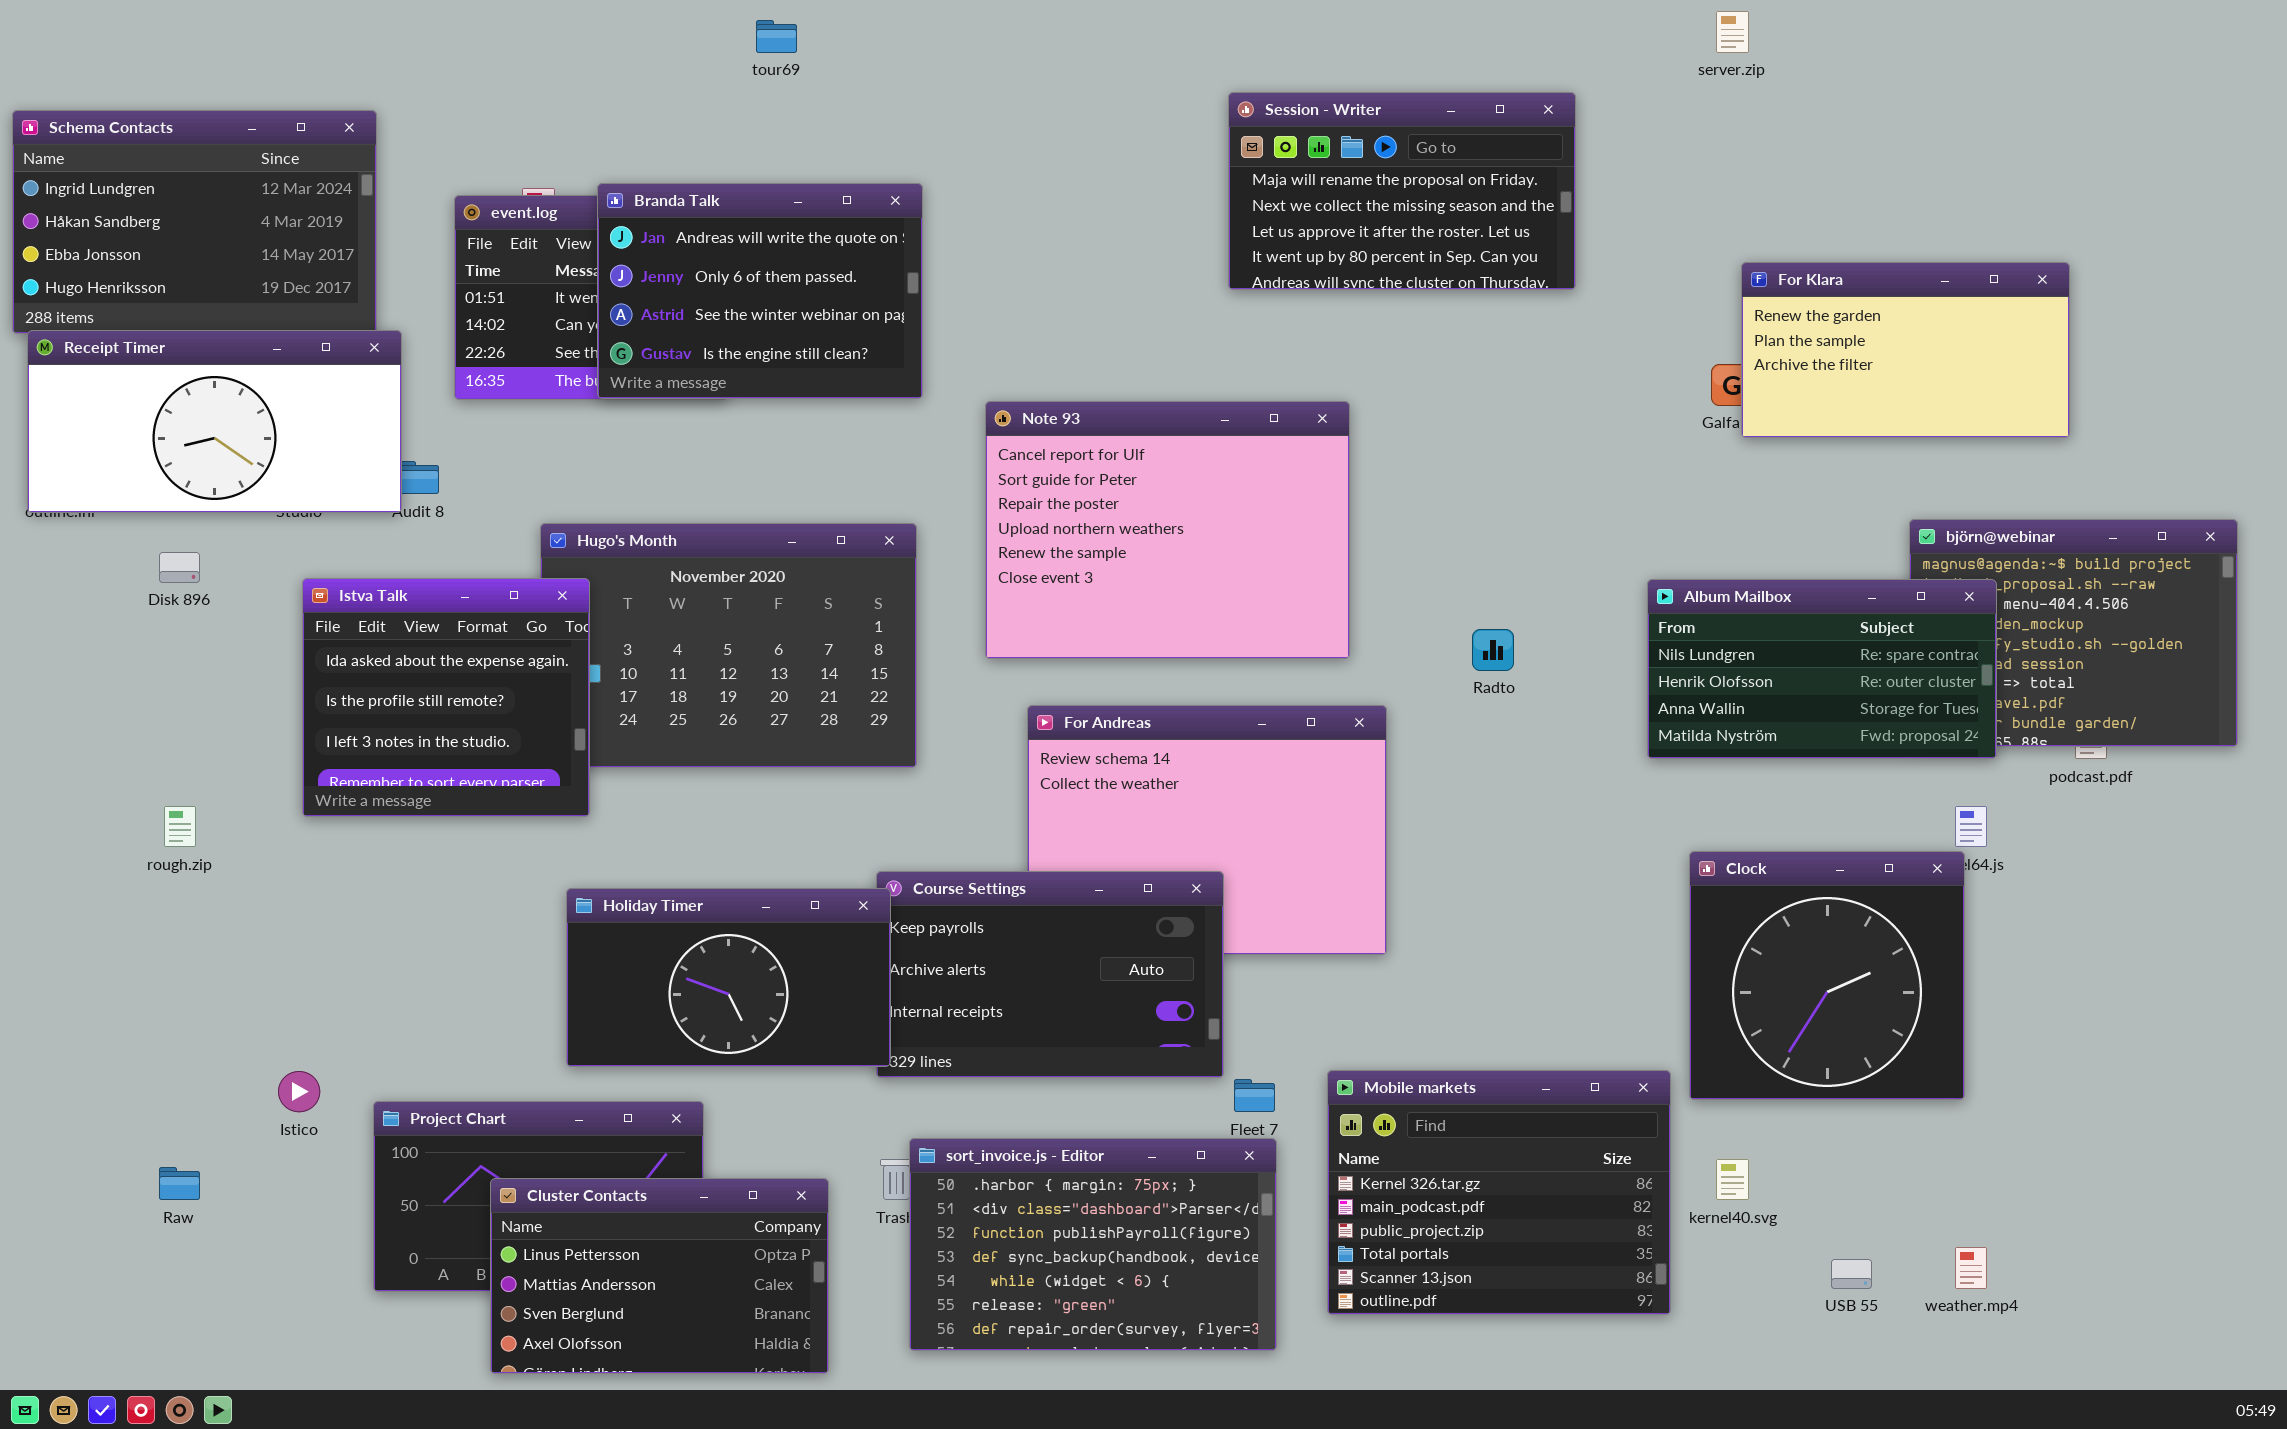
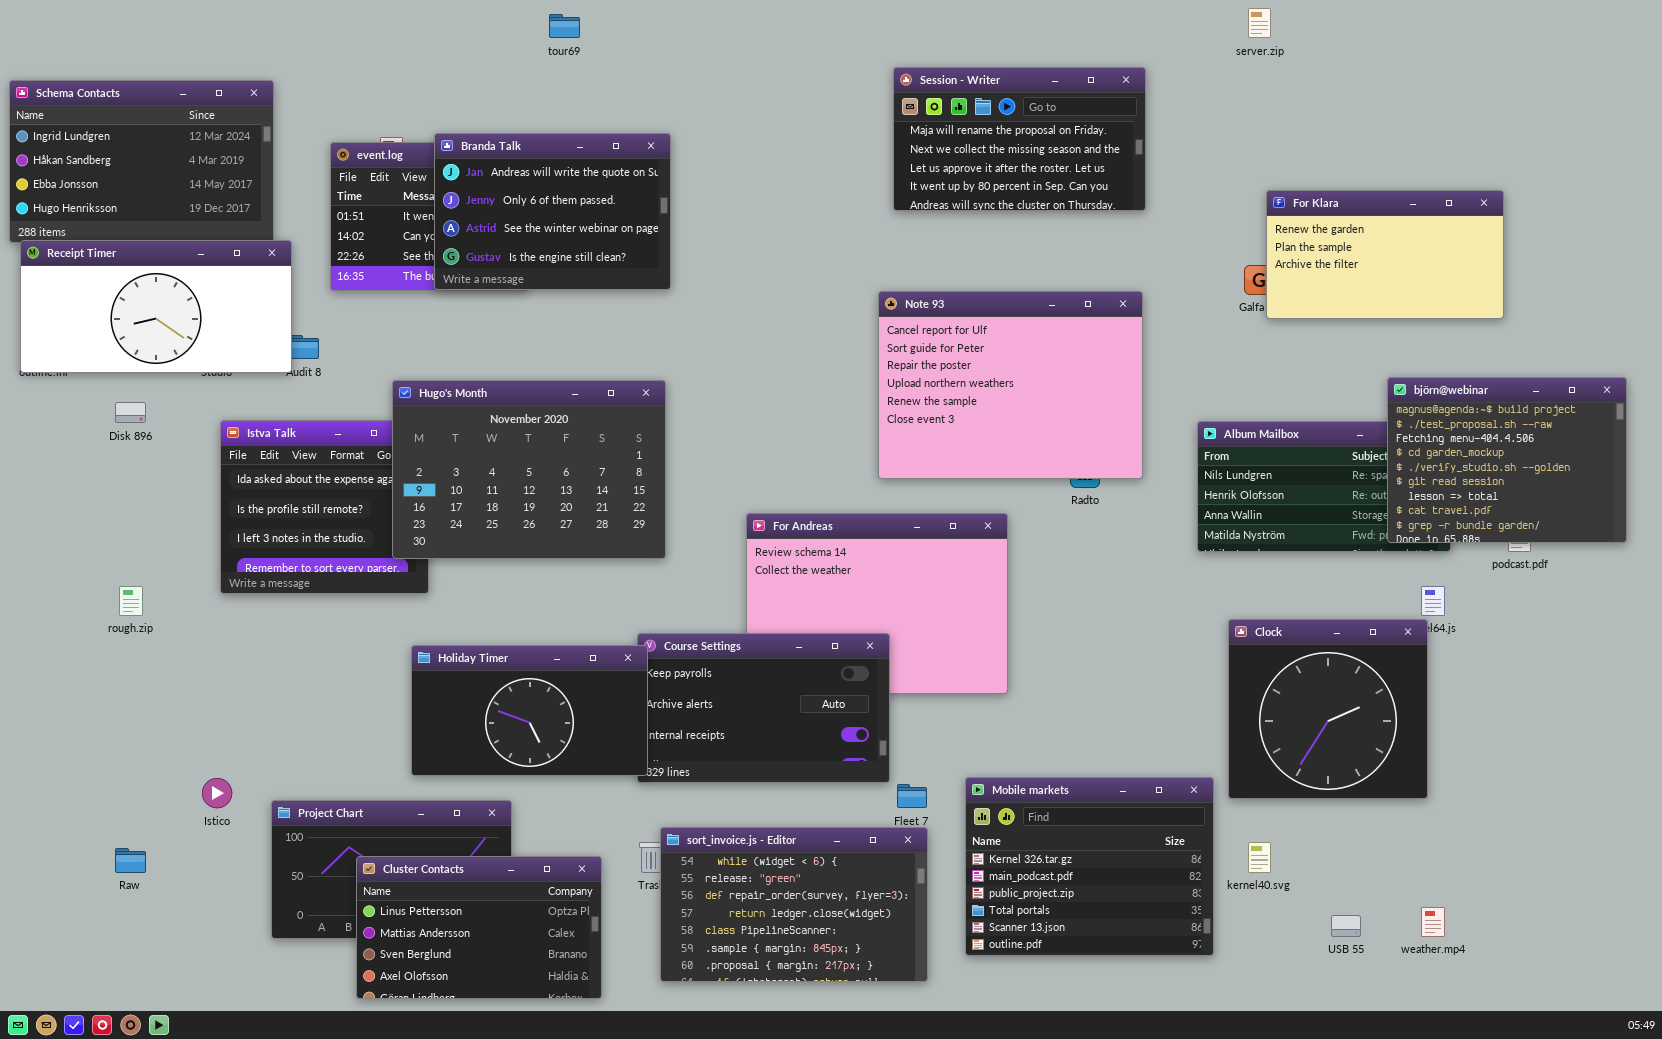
Note 93: [985,401,1350,659] -> [878,291,1143,479], moved
björn@webinar: [1909,519,2238,747] -> [1387,377,1627,543], raised
Hugo's Month: [540,523,917,768] -> [392,380,666,559], raised
sort_invoice.js - Editor: [909,1138,1277,1351] -> [660,827,928,982], scrolled down 4 rows

